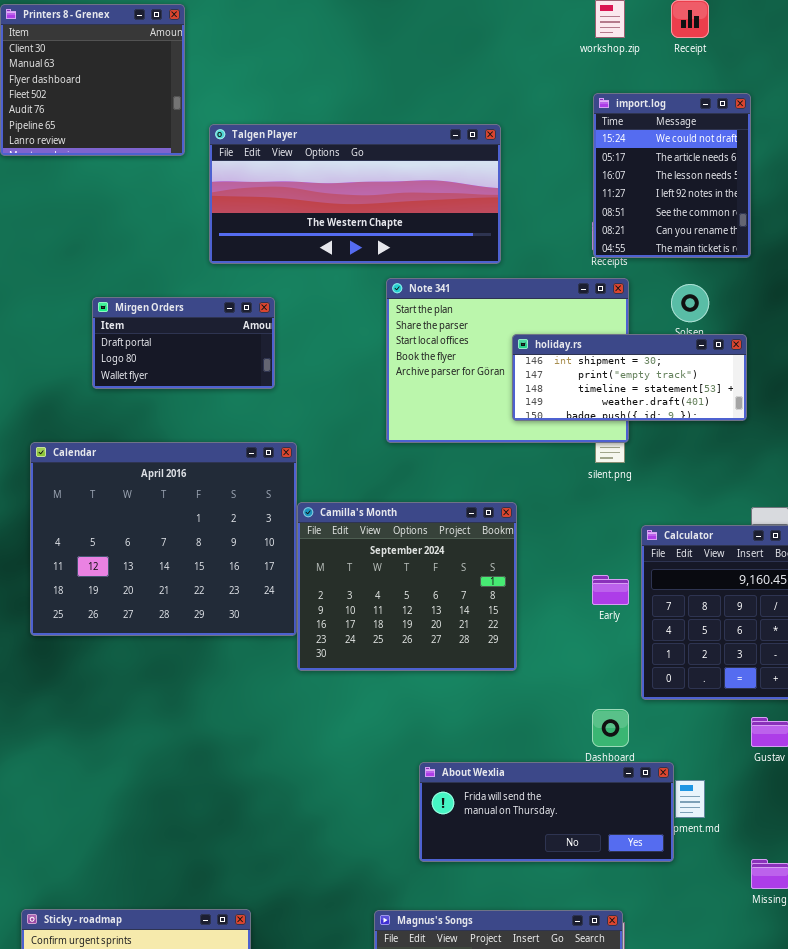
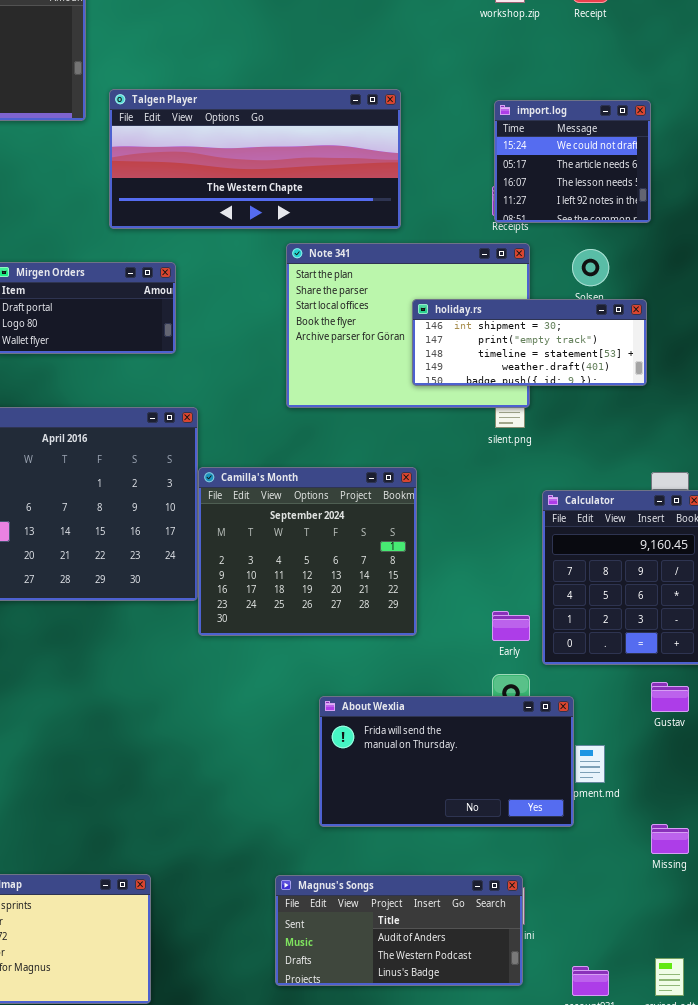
import.log: [593,93,751,258] -> [494,100,651,223], resized
Early: [592,575,629,605] -> [492,611,530,641], moved
About Wexlia: [419,762,674,862] -> [319,696,574,827], resized

